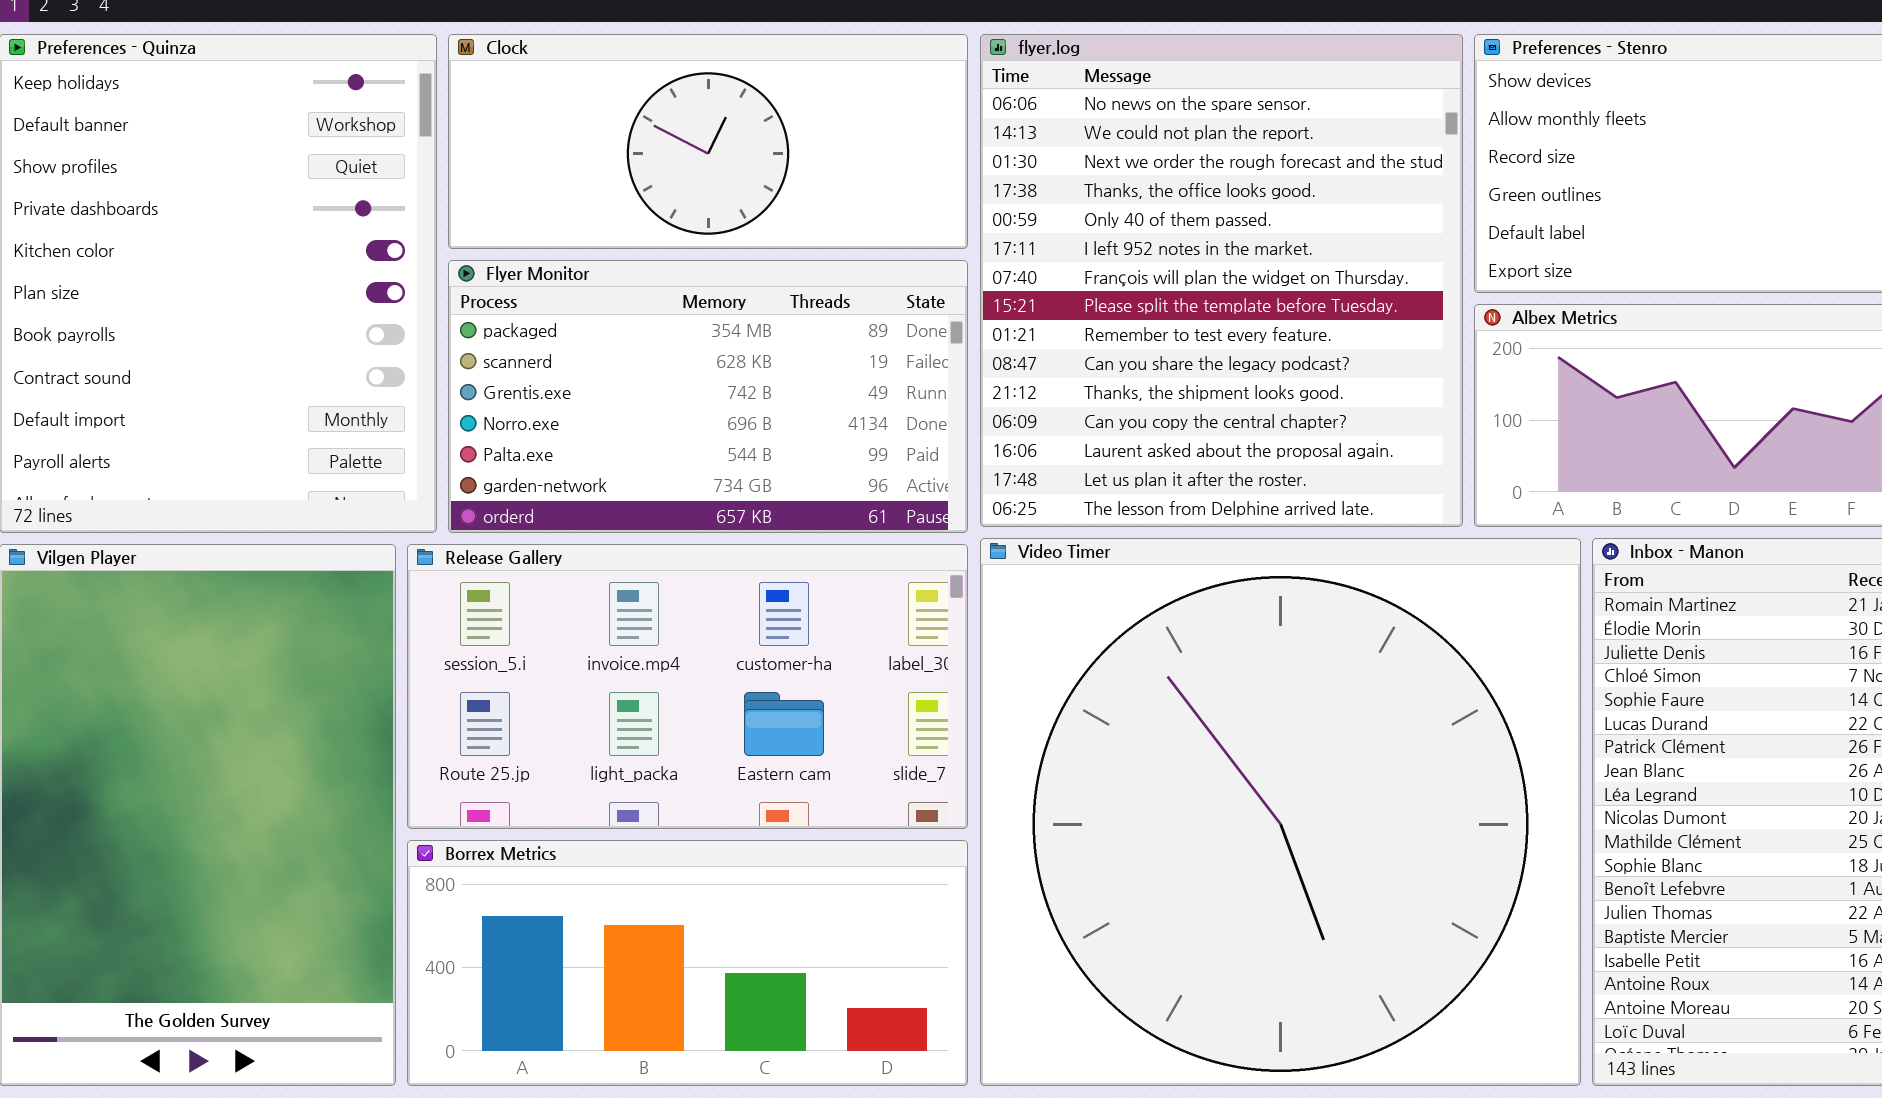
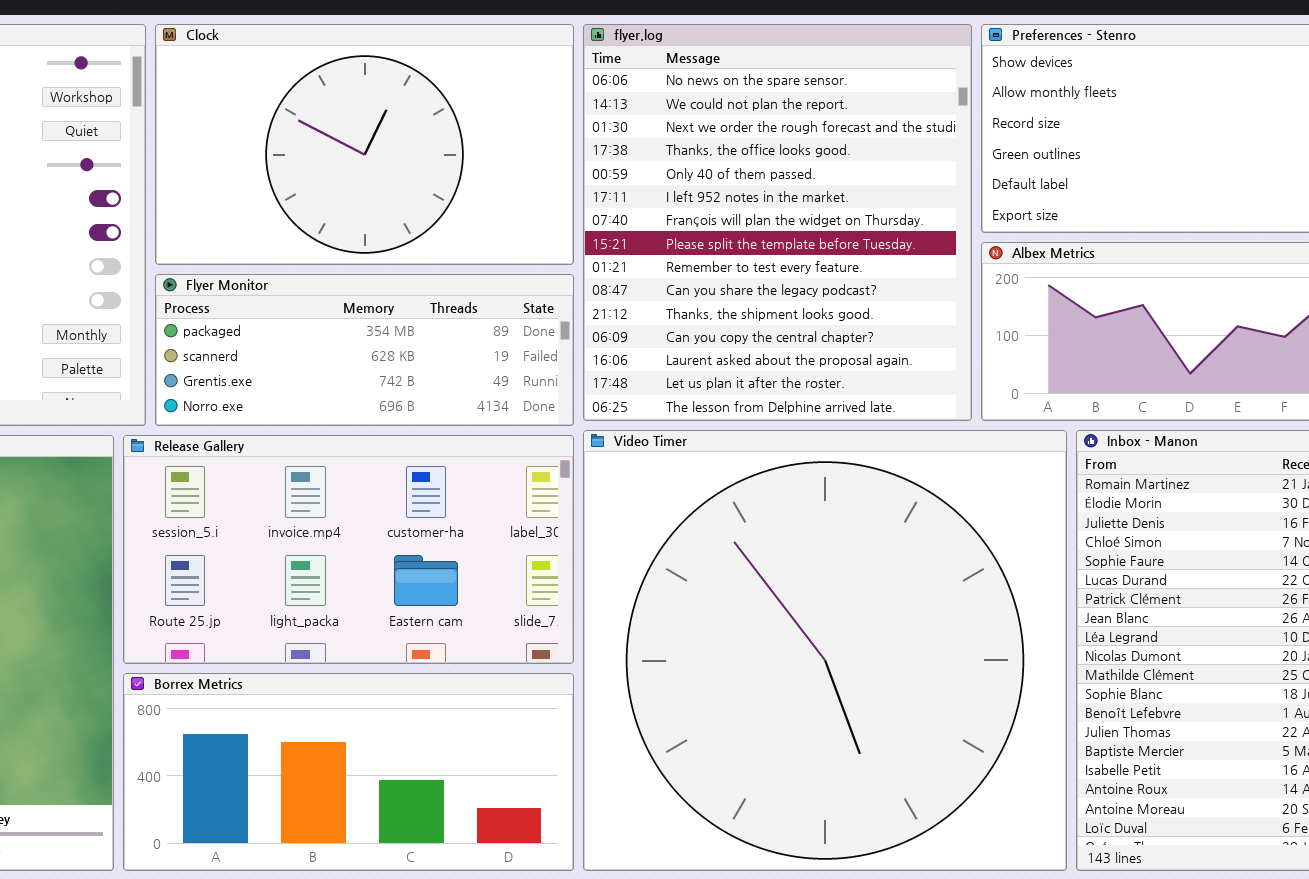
Clock: [448,34,968,249] -> [155,24,574,265], resized
Flyer Monitor: [448,260,968,533] -> [155,274,574,426], resized

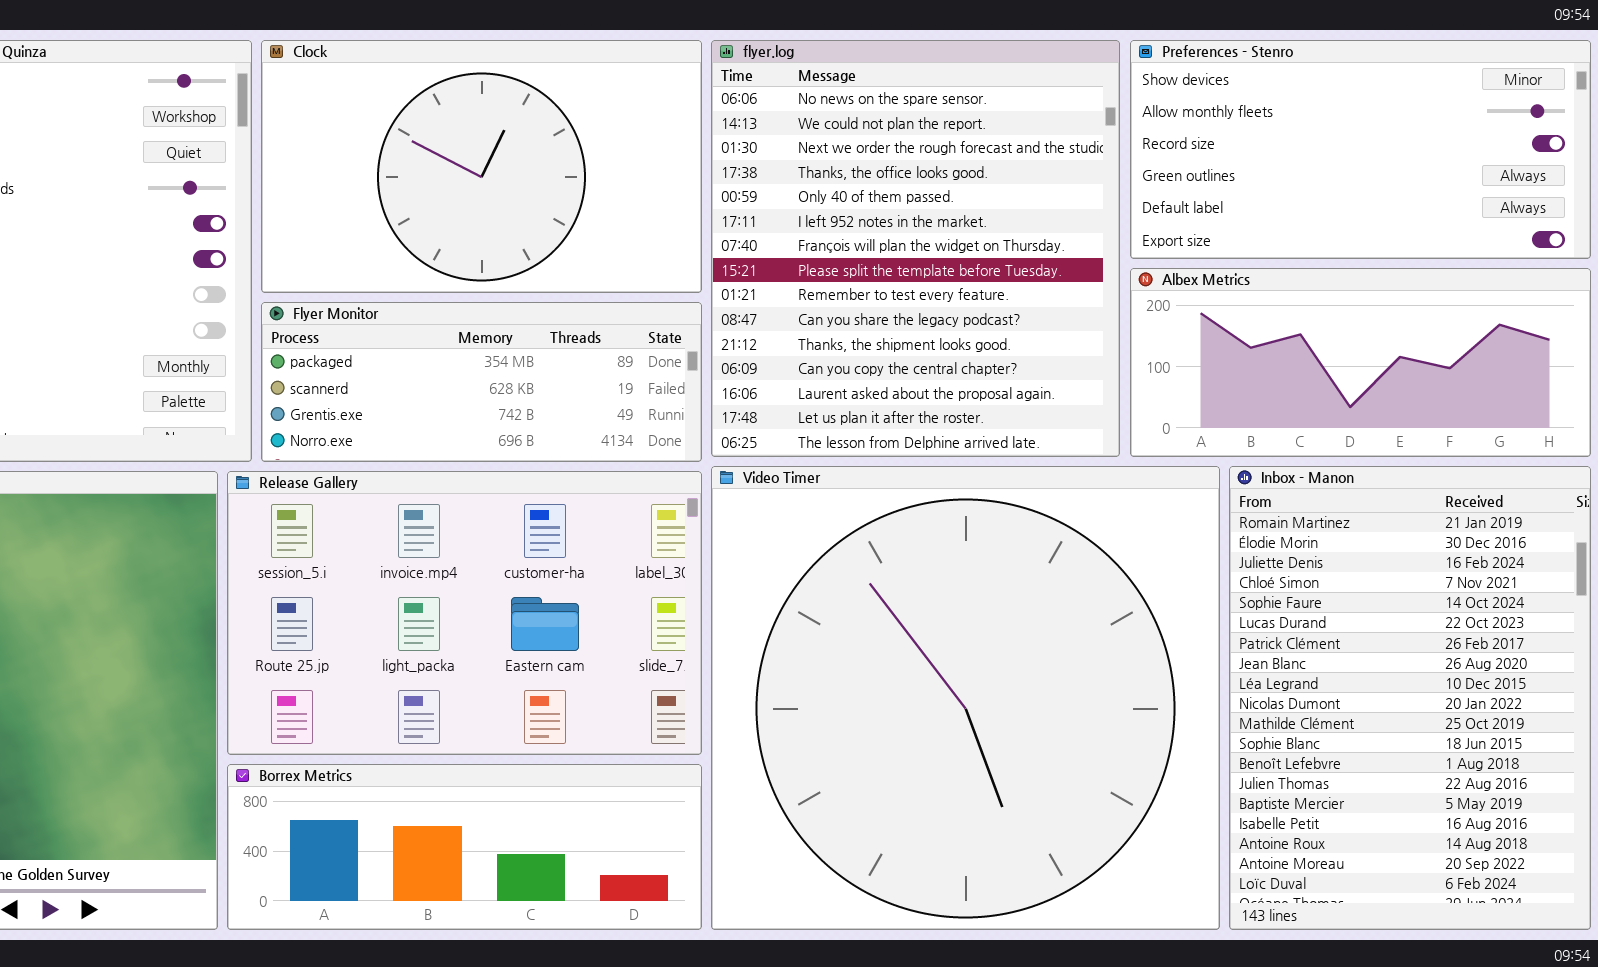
Release Gallery: [123,435,574,664] -> [227,471,702,755], resized
Borrex Metrics: [123,673,574,871] -> [227,764,702,930], resized

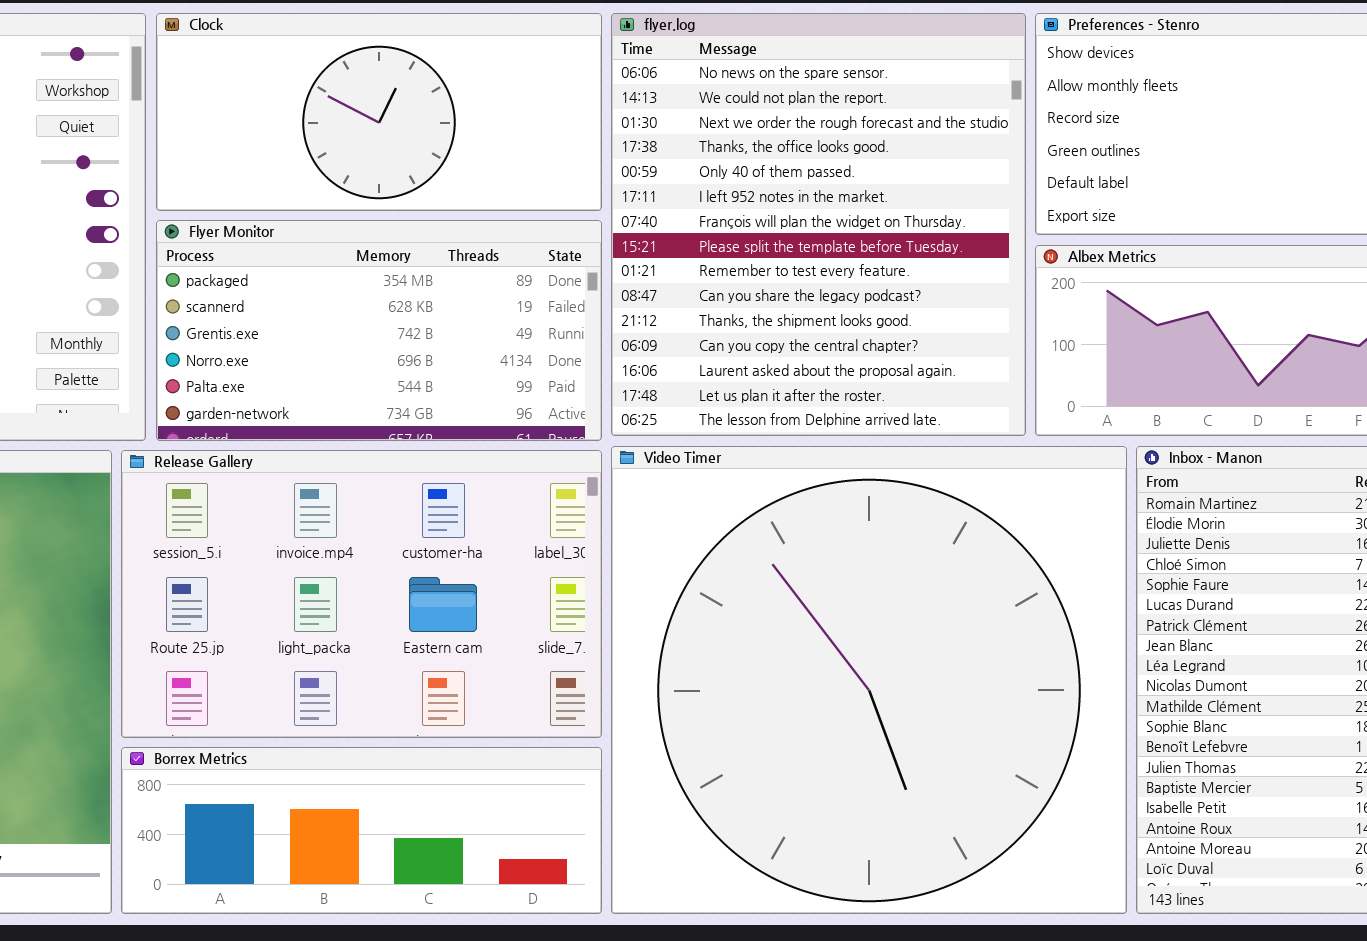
Clock: [261,40,702,293] -> [156,13,602,211], resized
Flyer Monitor: [261,302,702,462] -> [156,220,602,441], resized

